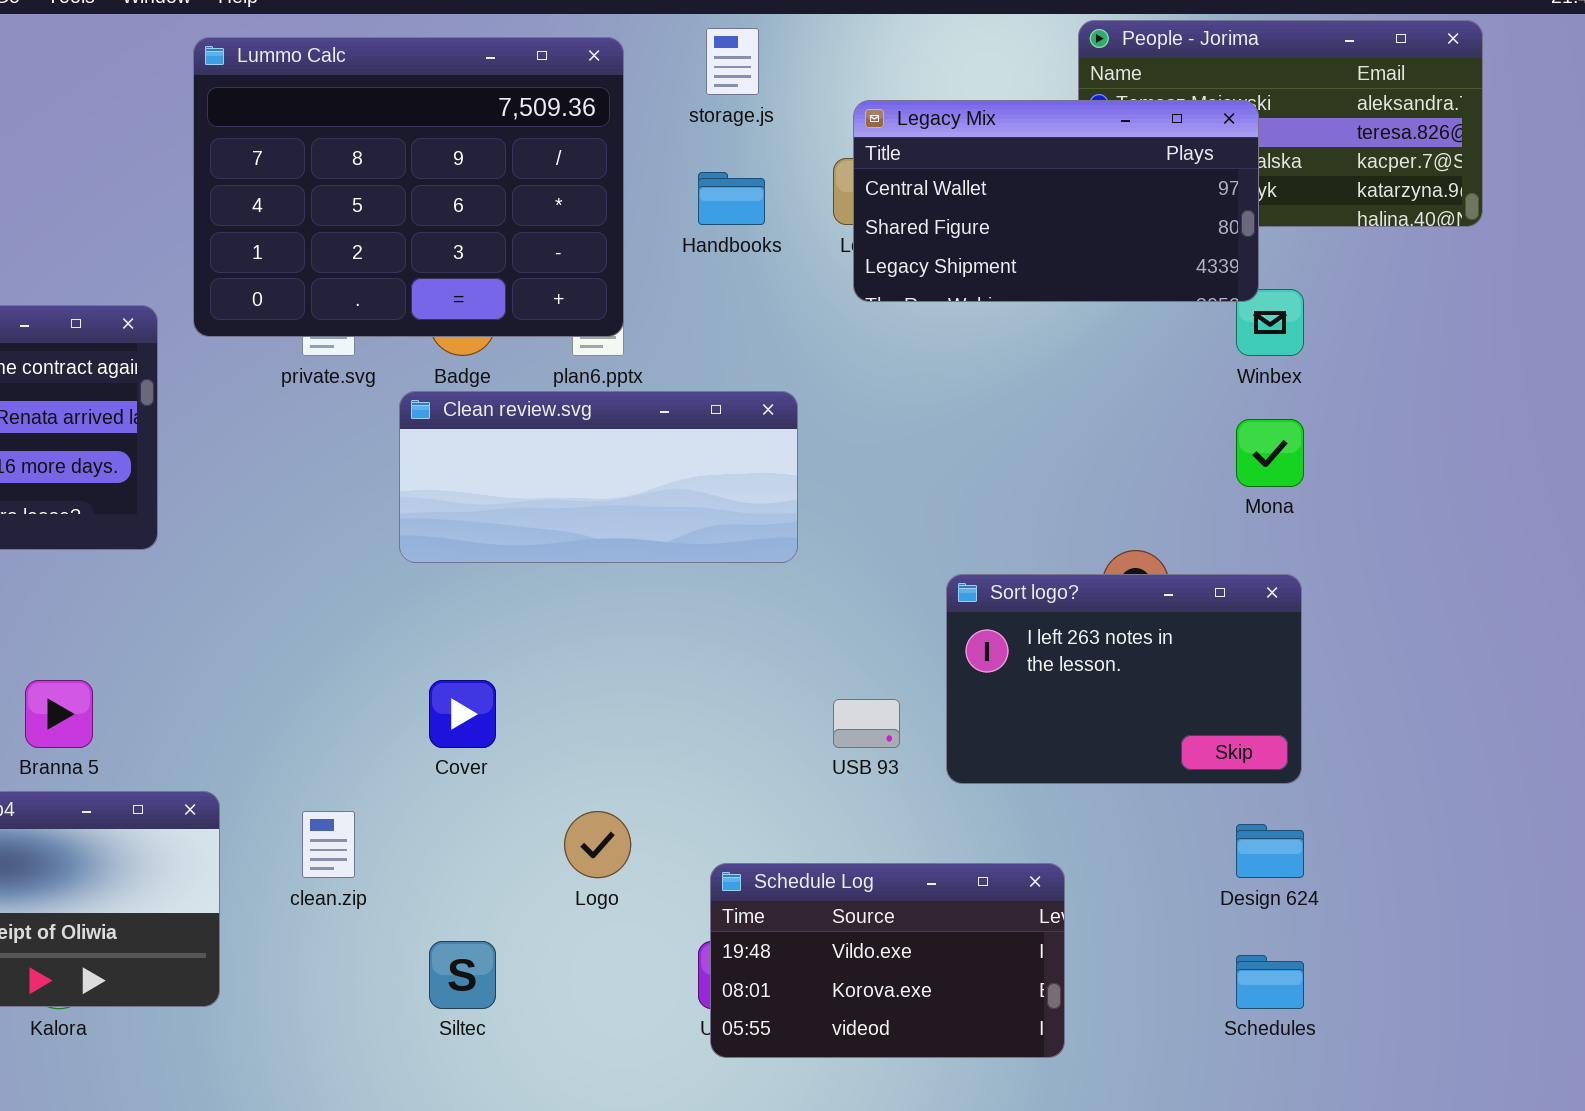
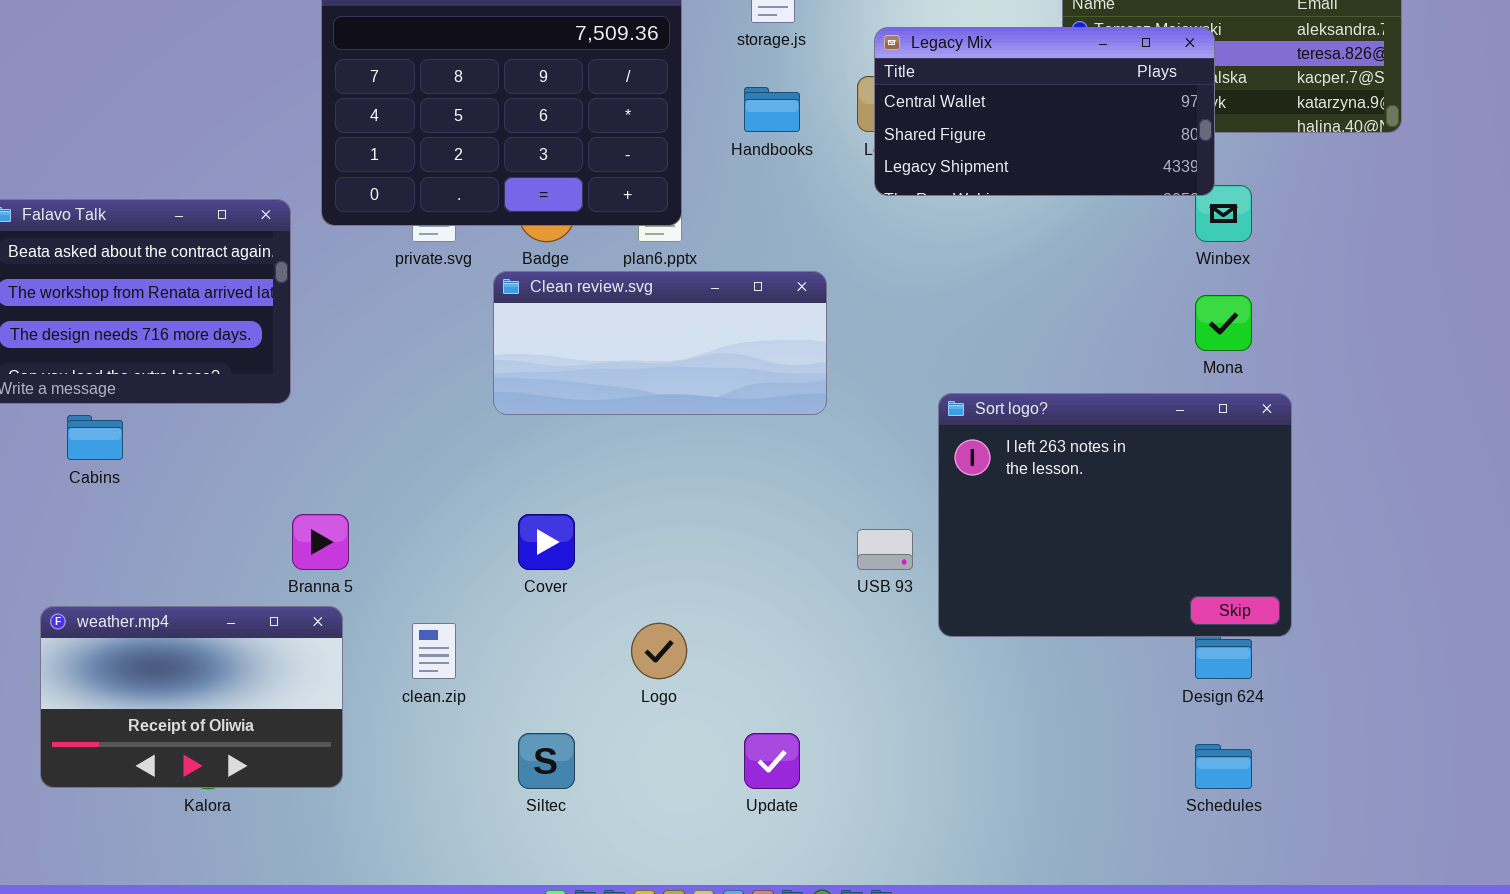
Sort logo?: [946,574,1302,784] -> [938,393,1292,637], moved, resized
Branna 5: [25,680,93,748] -> [292,514,349,570], moved
Schedule Log: [710,863,1065,1058] -> none, closed

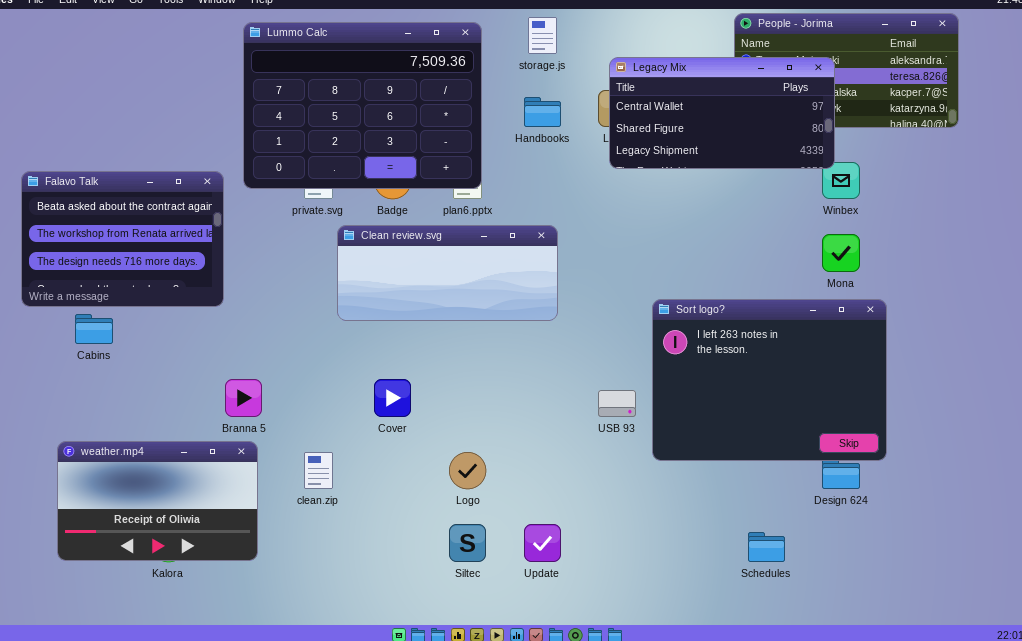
Clean review.svg: [493,271,827,415] -> [337,225,558,321], moved
Siltec: [518,733,575,789] -> [449,524,486,562], moved
Schedules: [1195,744,1252,789] -> [748,532,785,562], moved

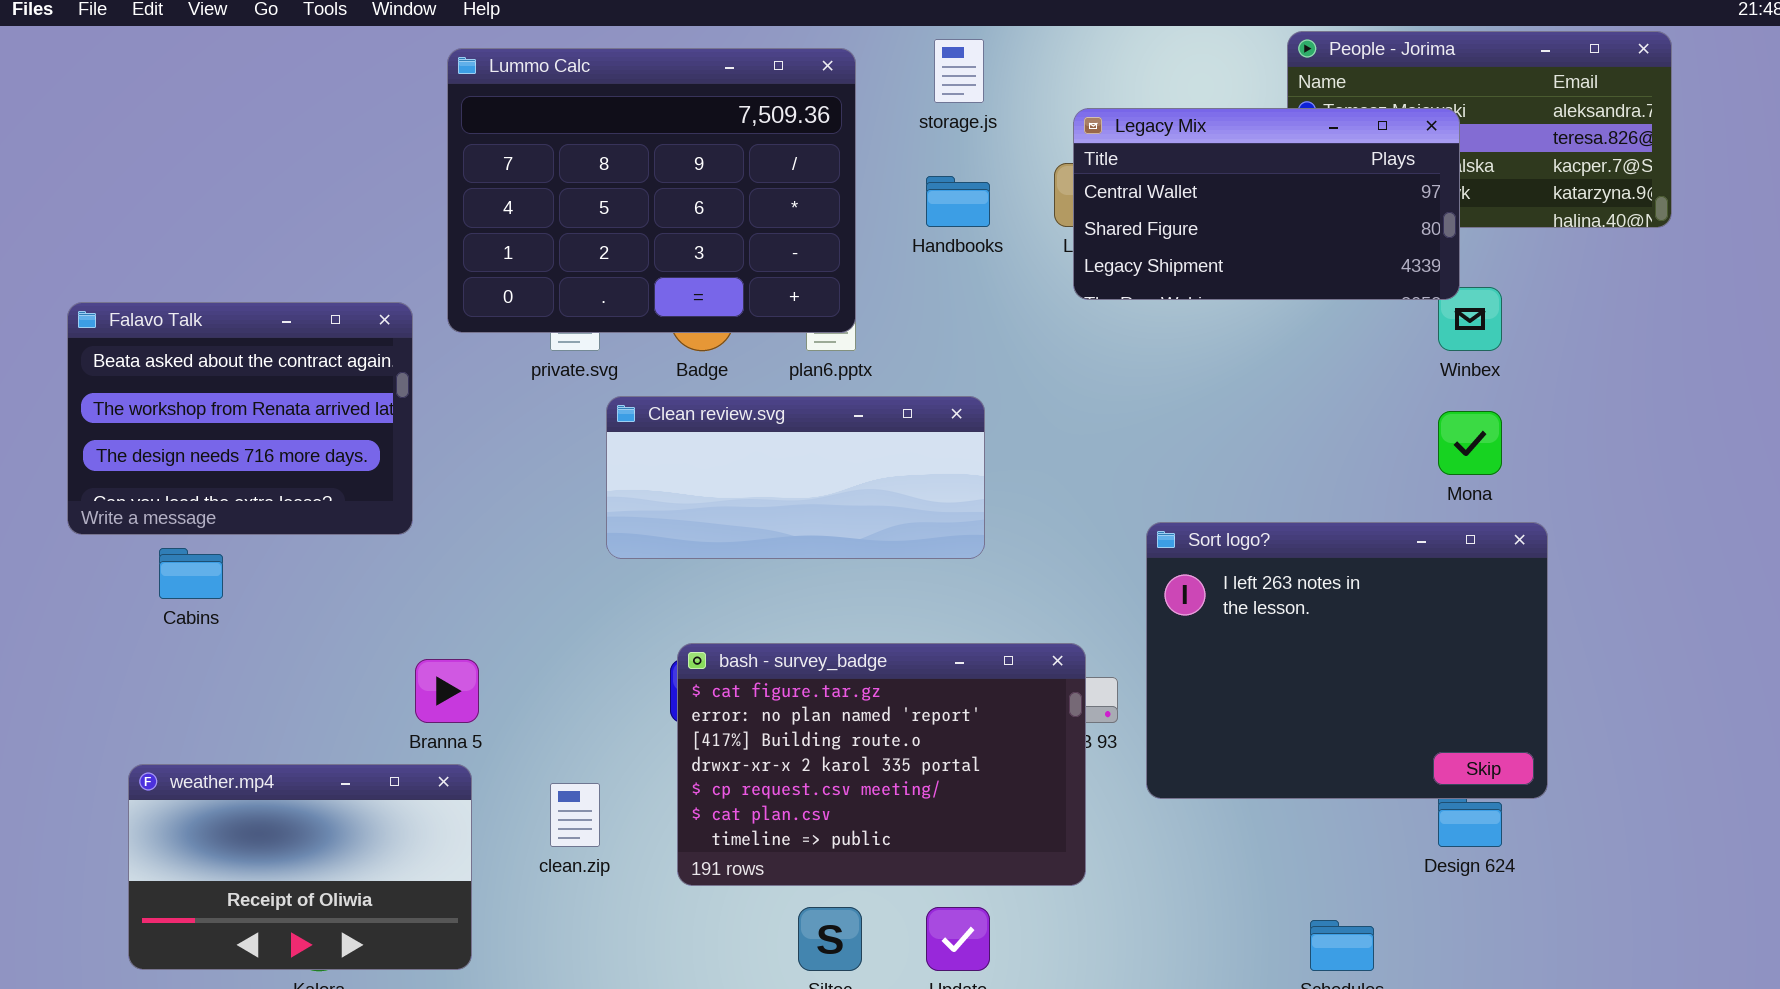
bash - survey_badge: none -> [677,643,1086,886], opened

